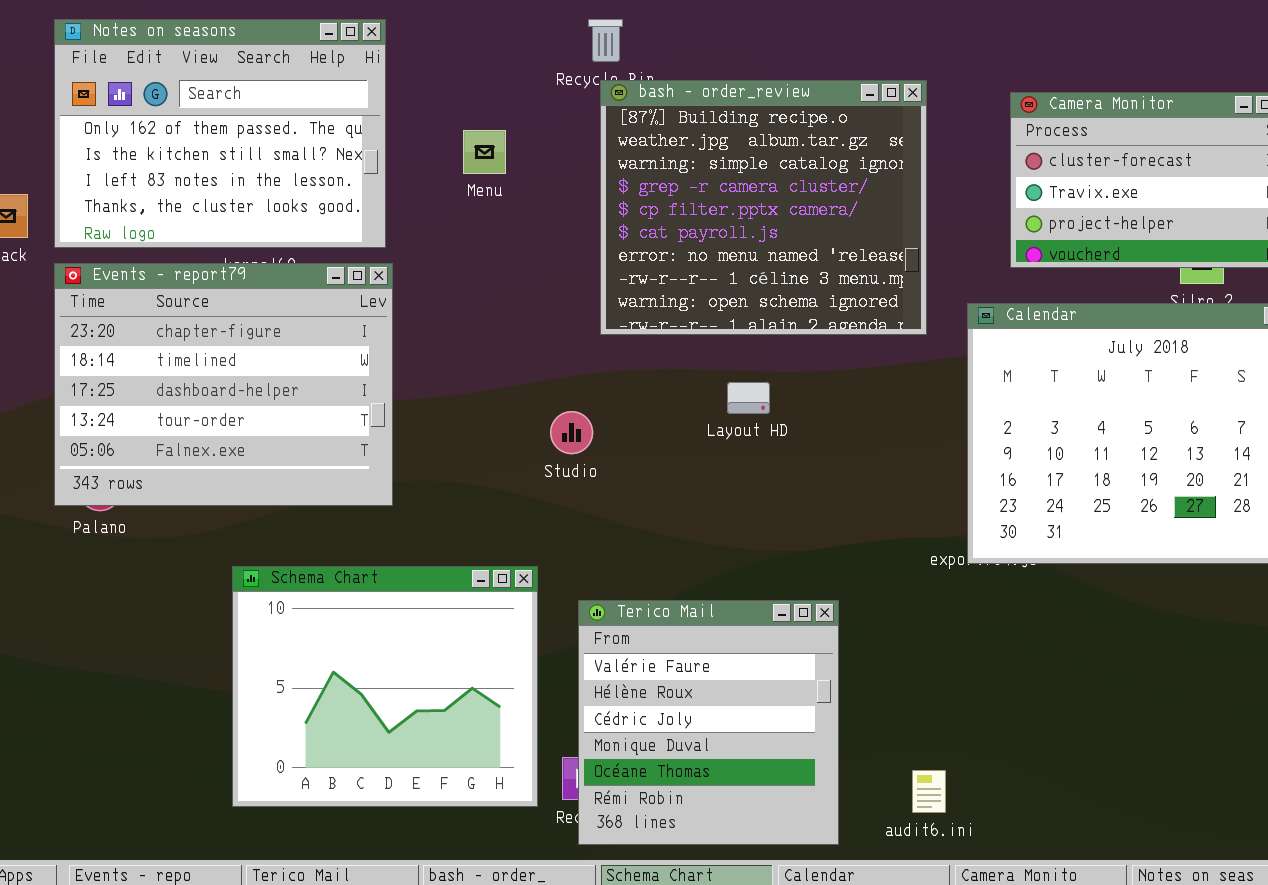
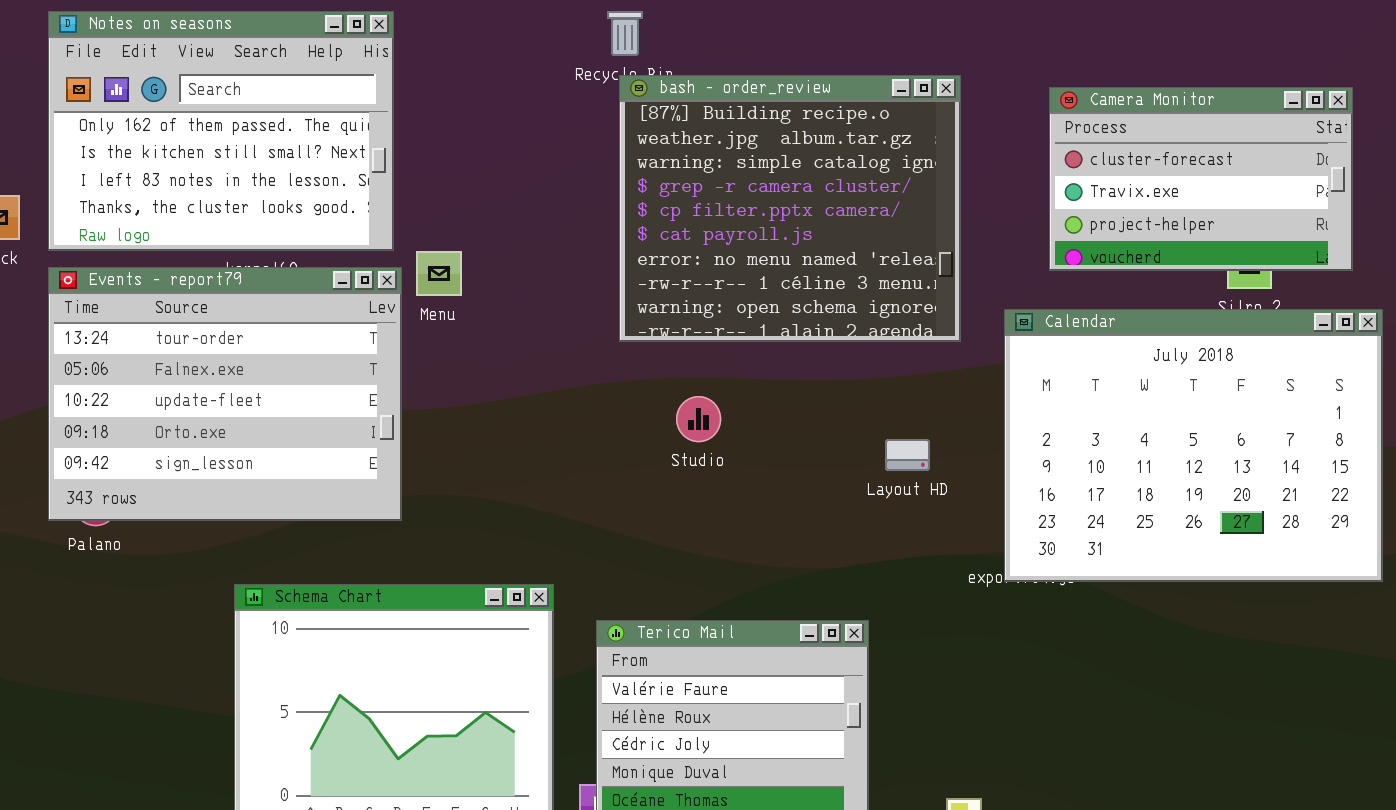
Menu: [463,130,506,174] -> [416,251,462,296], moved
Events - report79: [54,263,393,506] -> [48,267,402,521], scrolled down 3 rows
Layout HD: [727,382,770,414] -> [885,439,930,471], moved
Studio: [550,411,593,454] -> [676,396,721,442], moved

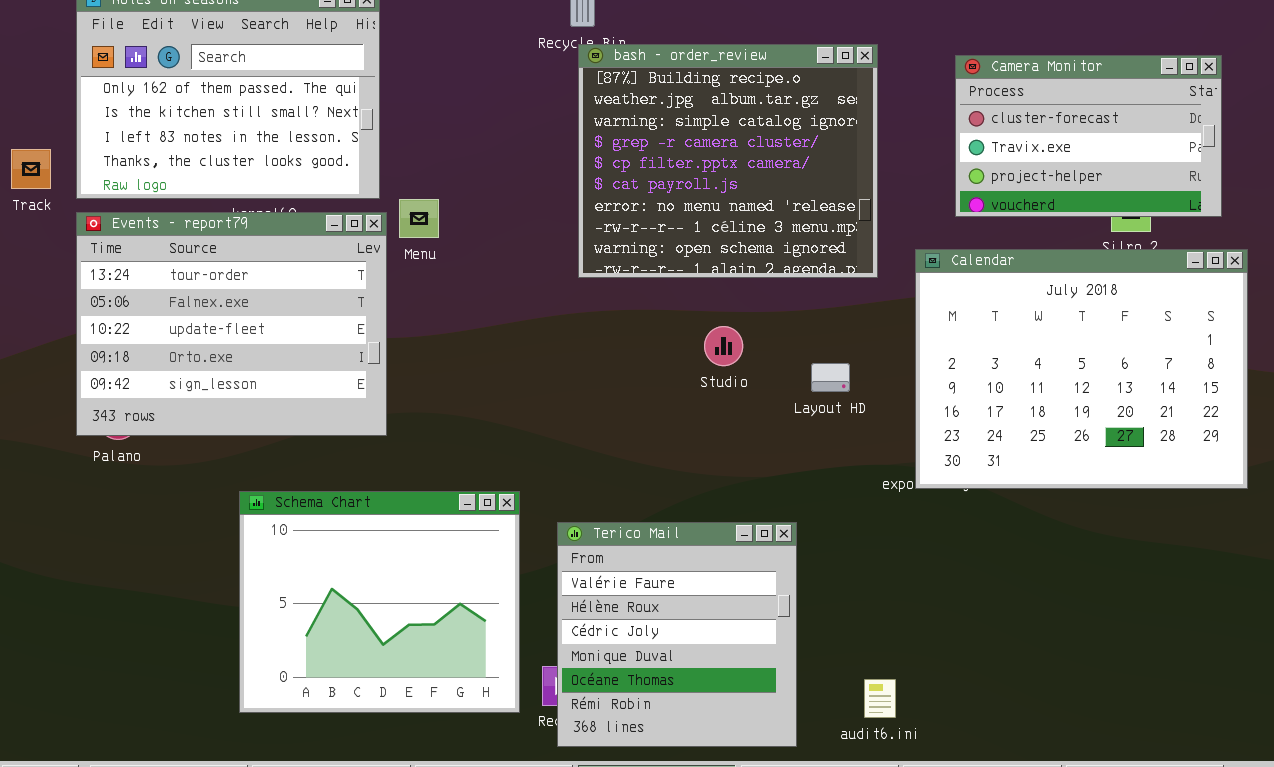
Studio: [676,396,721,442] -> [704,326,743,366], moved

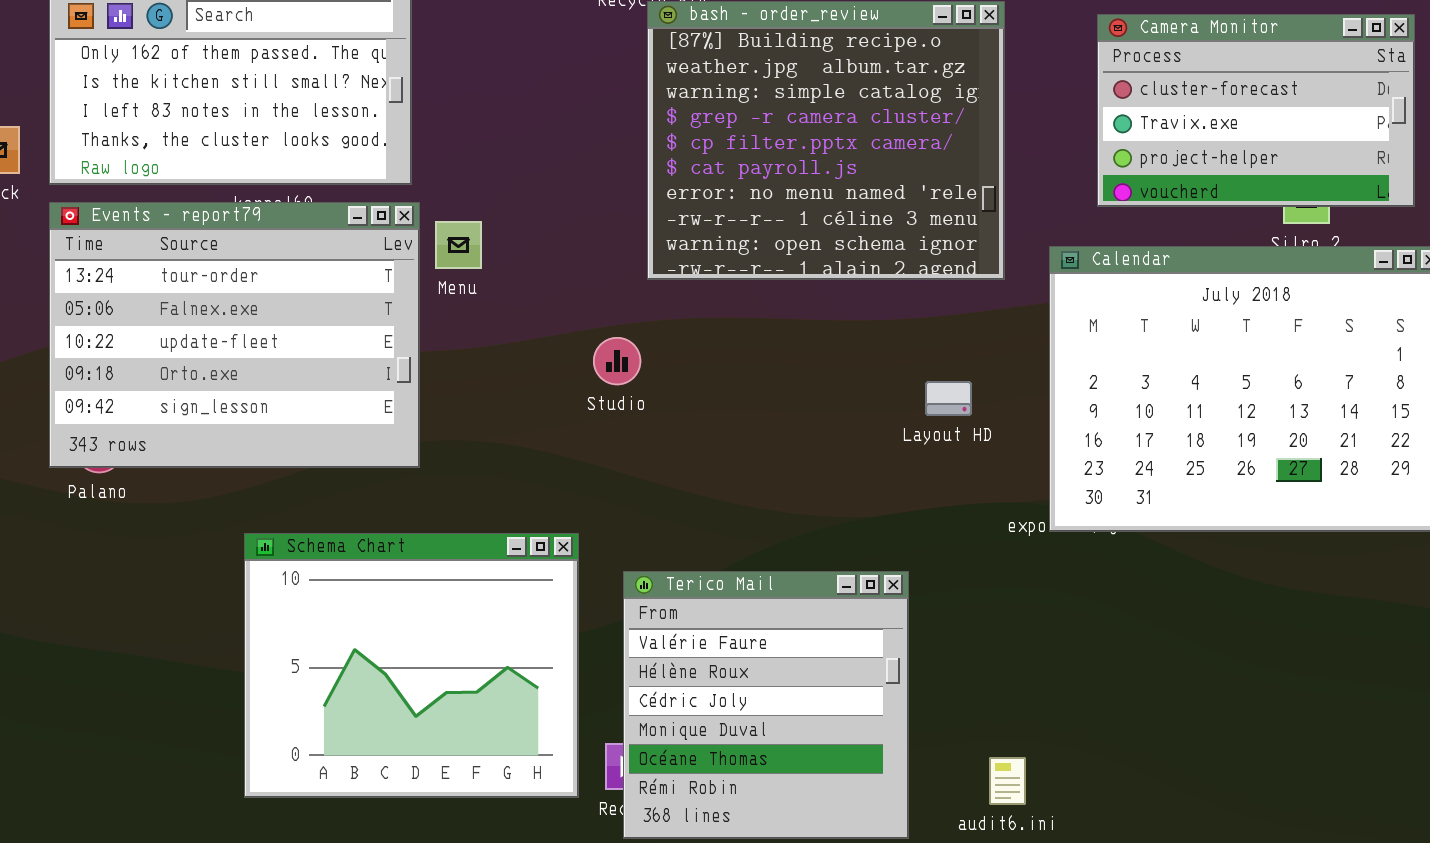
Menu: [399,199,439,238] -> [435,221,482,269], moved
Studio: [704,326,743,366] -> [593,337,641,385], moved

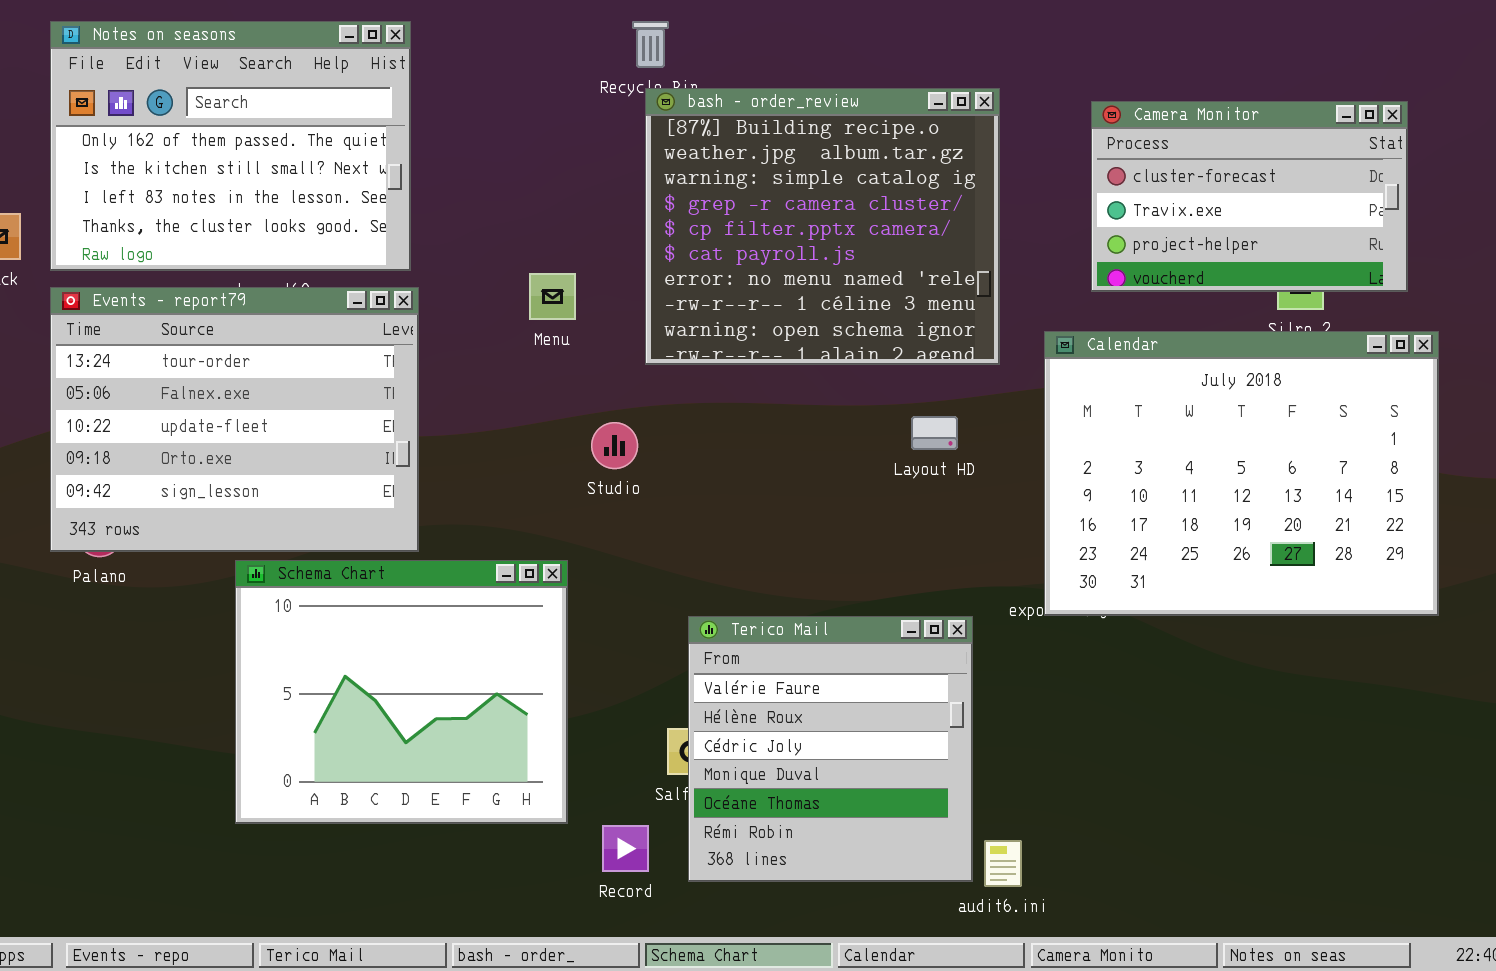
Menu: [435,221,482,269] -> [529,273,576,320], moved
Layout HD: [925,381,972,416] -> [911,416,958,450], moved
Schema Chart: [244,533,579,798] -> [235,560,568,824], moved
Terico Mail: [623,571,909,839] -> [688,616,973,882], moved

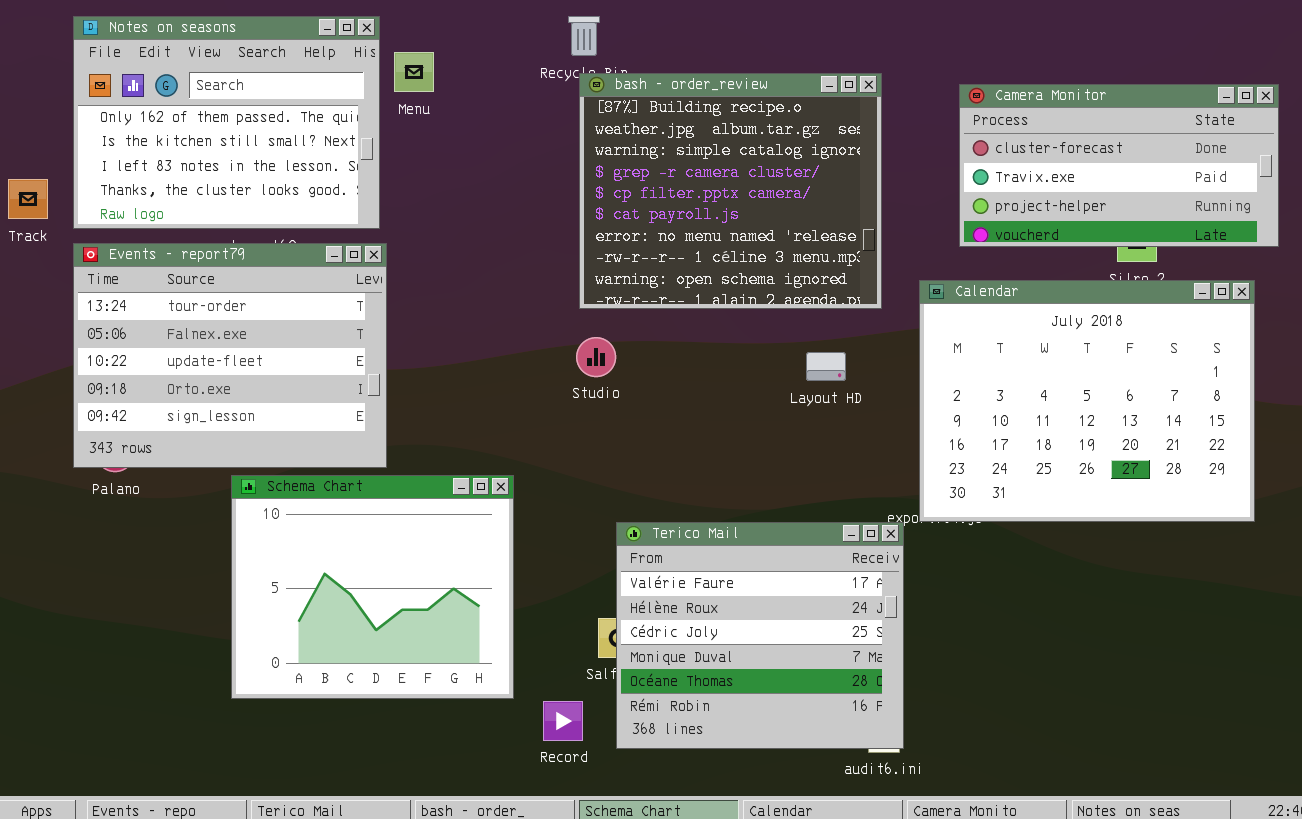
Camera Monitor: [1091,101,1408,292] -> [959,84,1279,247], resized
Menu: [529,273,576,320] -> [394,52,434,92], moved
Studio: [591,422,638,469] -> [576,337,616,377], moved
Terico Mail: [688,616,973,882] -> [616,522,904,749], resized

